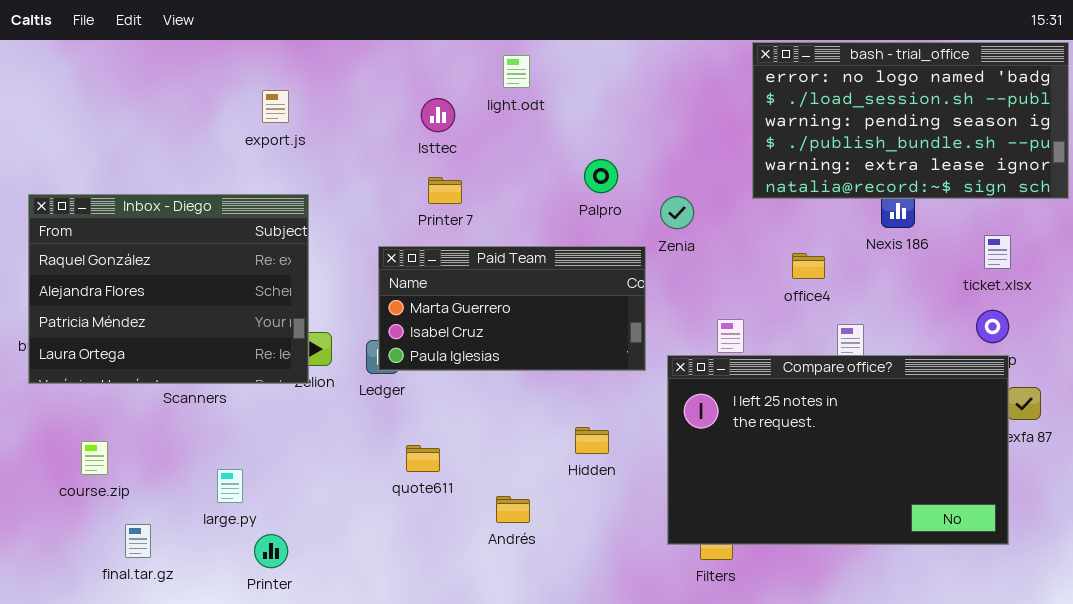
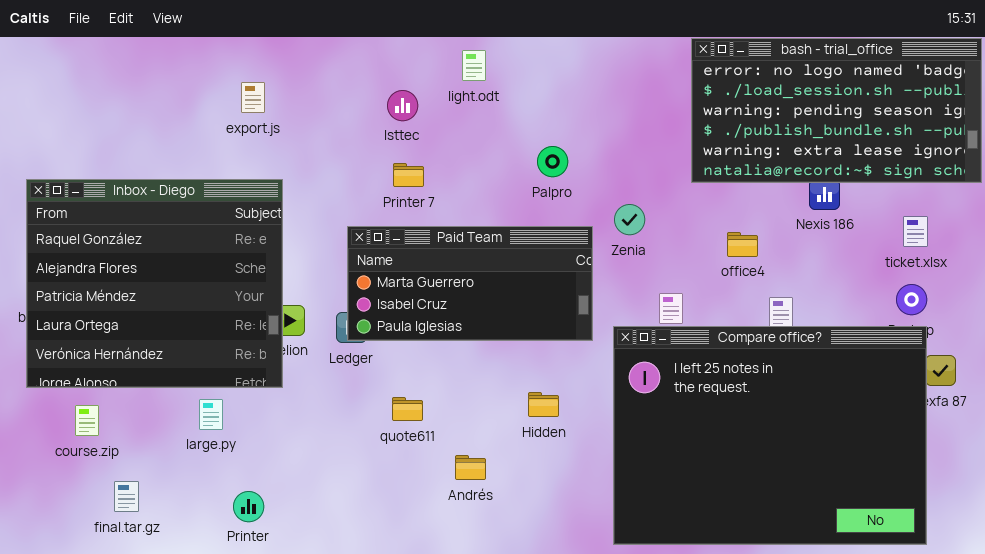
Inbox - Diego: [28,194,309,384] -> [26,179,283,388], resized
Zenia: [660,196,694,229] -> [614,204,645,235], moved
Compare office?: [667,355,1009,545] -> [613,326,927,545], resized
quote611: [406,445,440,472] -> [392,397,423,421], moved
large.py: [217,469,243,503] -> [199,399,223,430], moved

